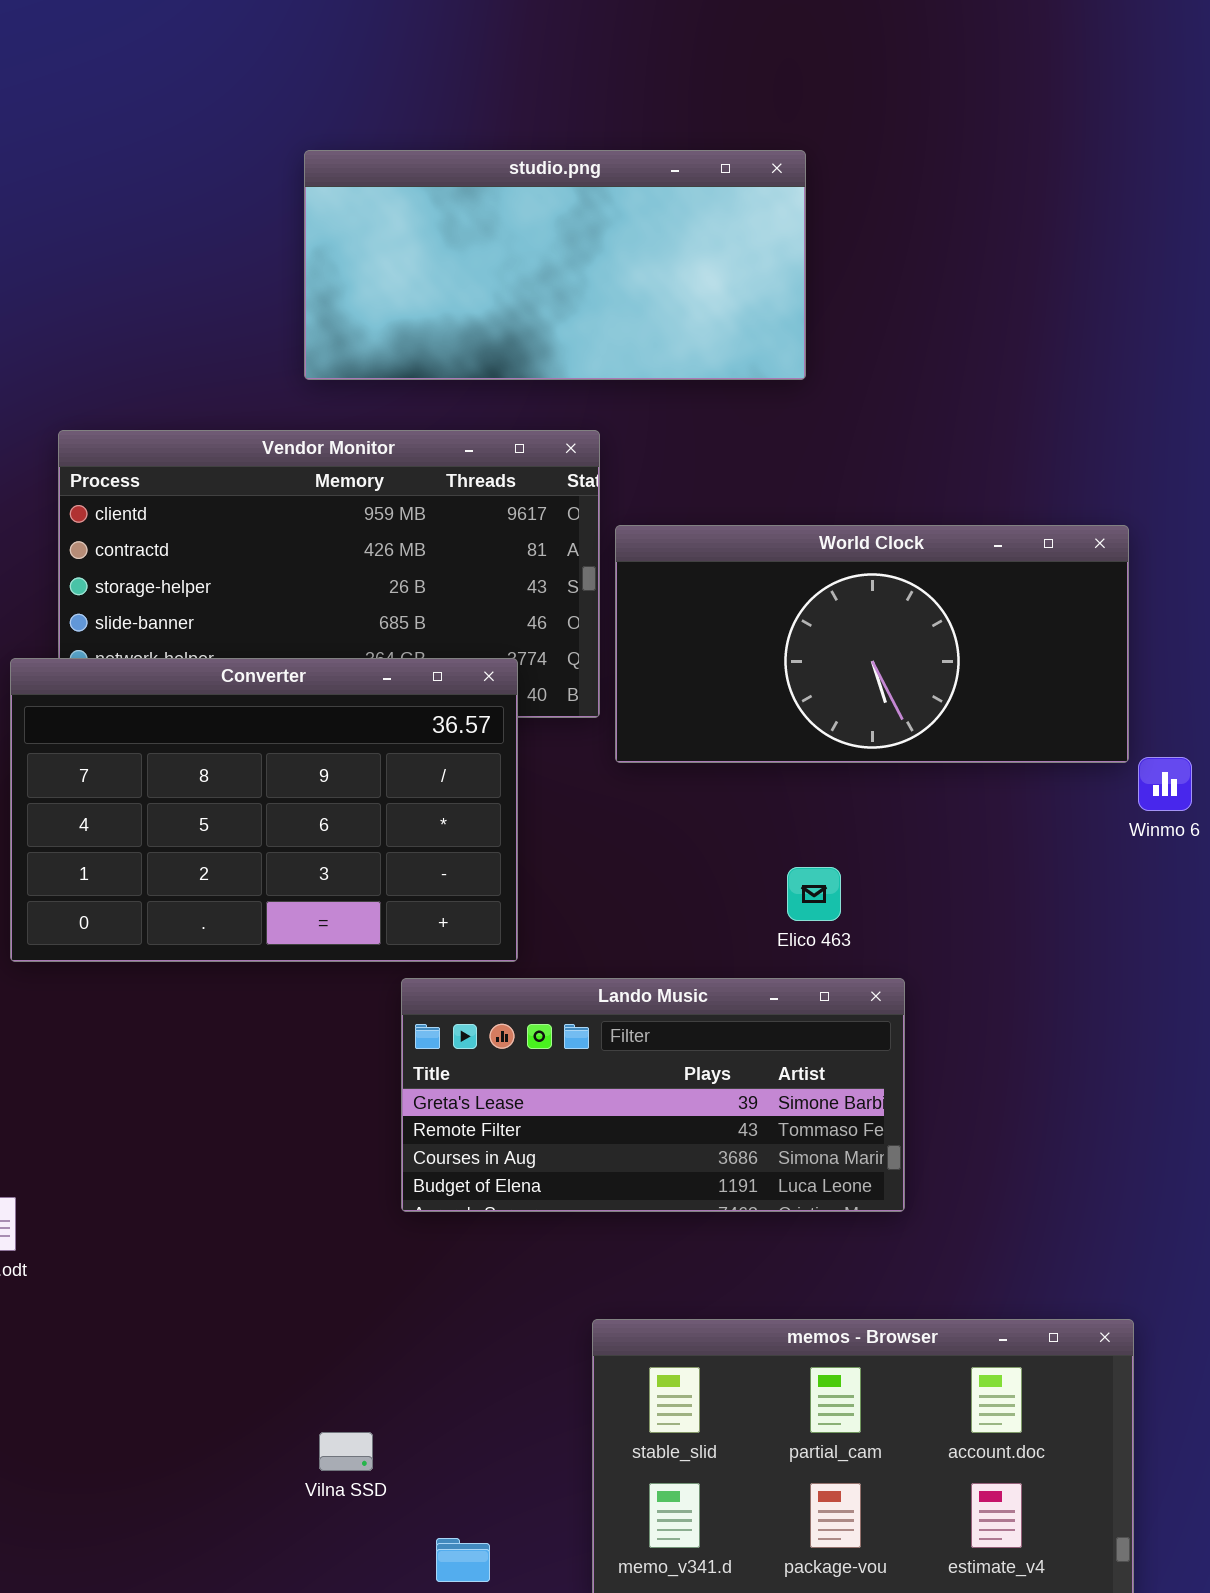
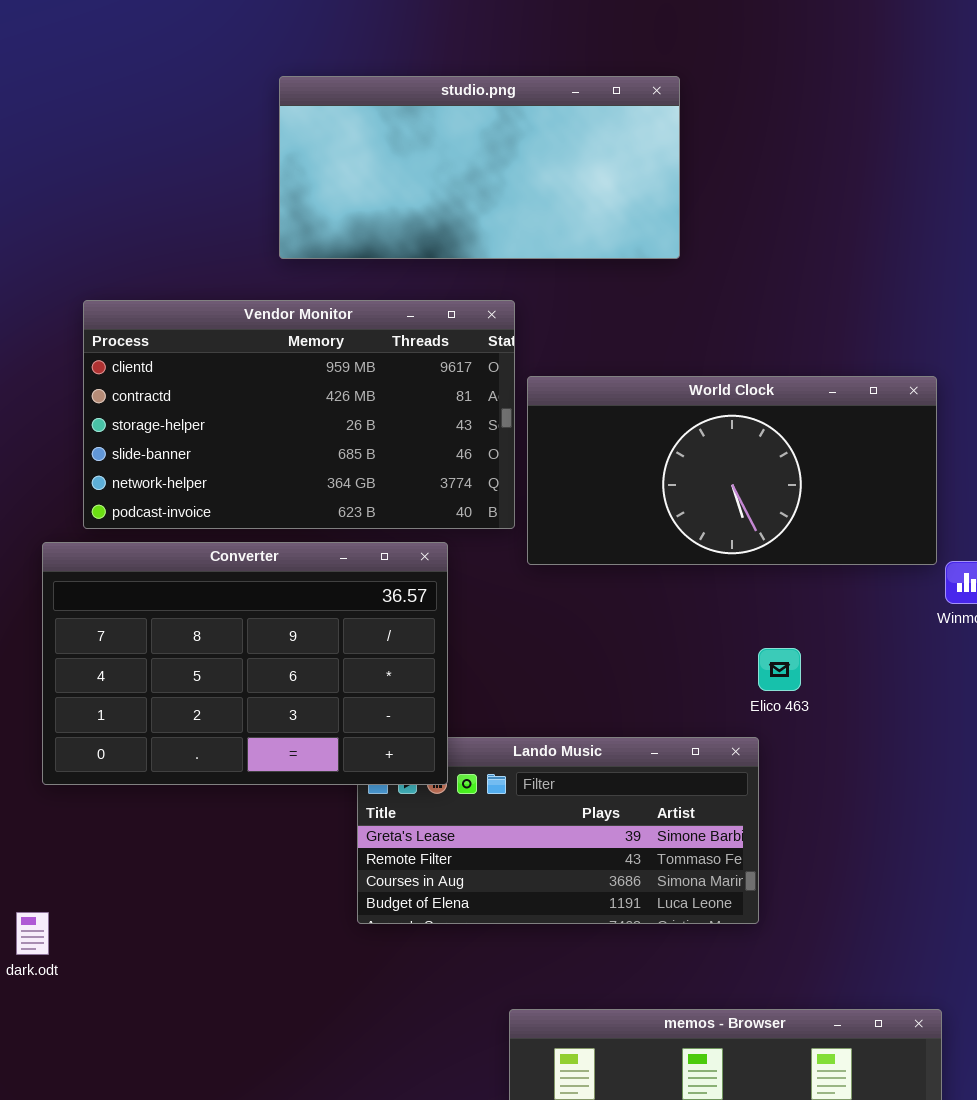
Converter: [10,658,518,962] -> [42,542,448,785], moved
Elico 463: [787,867,841,921] -> [758,648,801,691], moved

